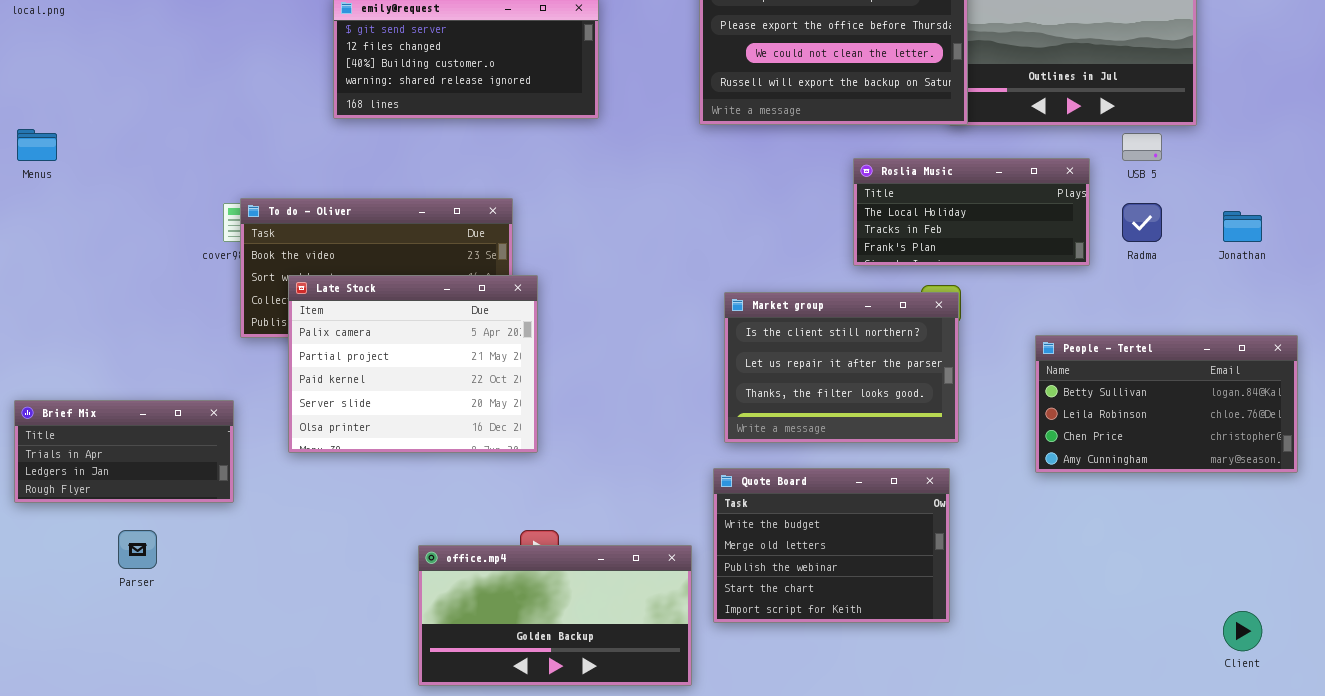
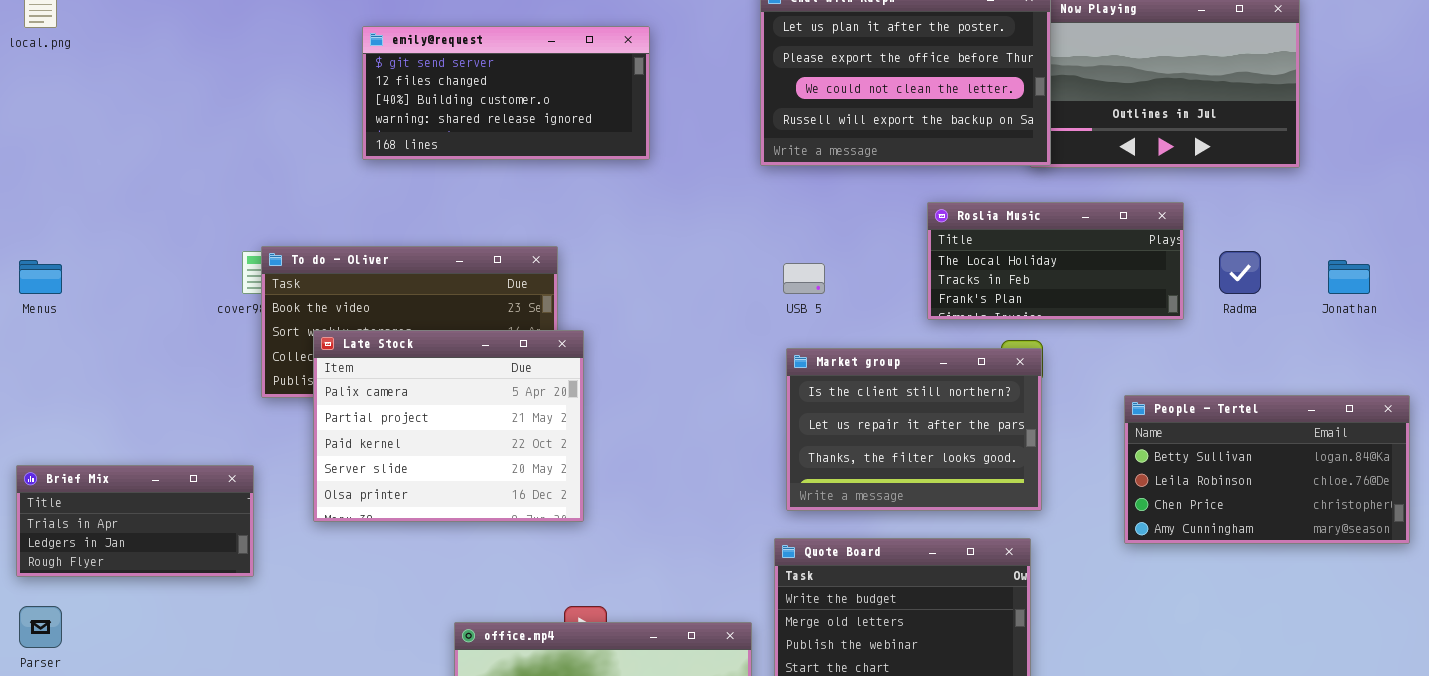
Menus: [17,129,57,161] -> [19,260,62,294], moved
USB 5: [1122,133,1162,161] -> [783,263,825,294], moved
Parser: [118,530,157,569] -> [19,606,62,648], moved

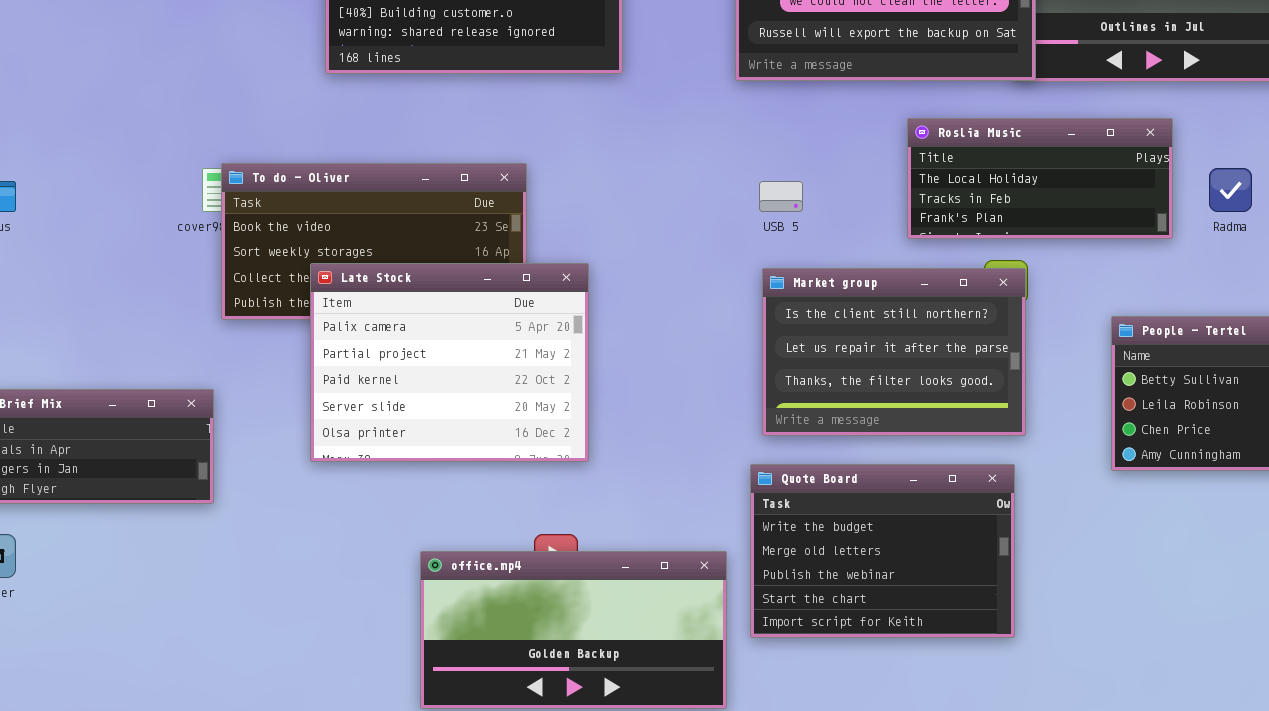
Late Stock: [313,330,584,522] -> [310,263,589,462], moved

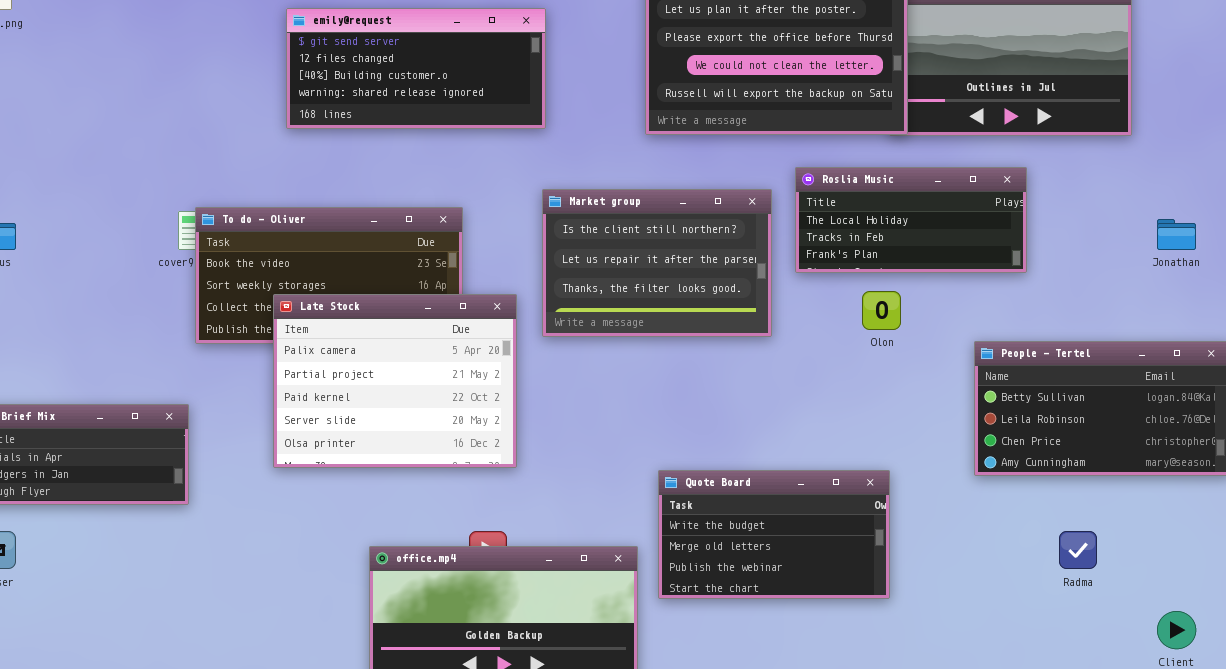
Radma: [1209,168,1252,212] -> [1059,531,1097,569], moved
Market group: [762,268,1026,436] -> [542,189,772,337], moved
Quote Board: [750,464,1015,638] -> [658,470,890,599], resized

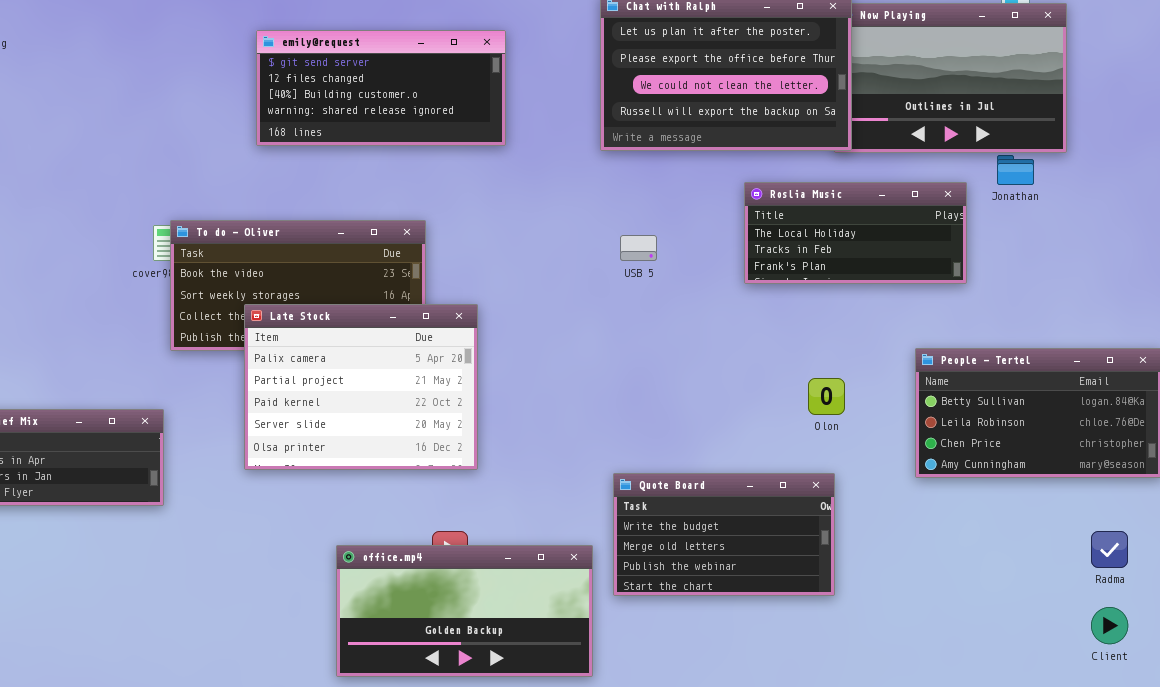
Market group: [542,189,772,337] -> none, closed
Jonathan: [1157,219,1196,250] -> [997,155,1034,185], moved
Olon: [862,291,901,330] -> [808,378,845,415], moved
Radma: [1059,531,1097,569] -> [1091,531,1128,568], moved

